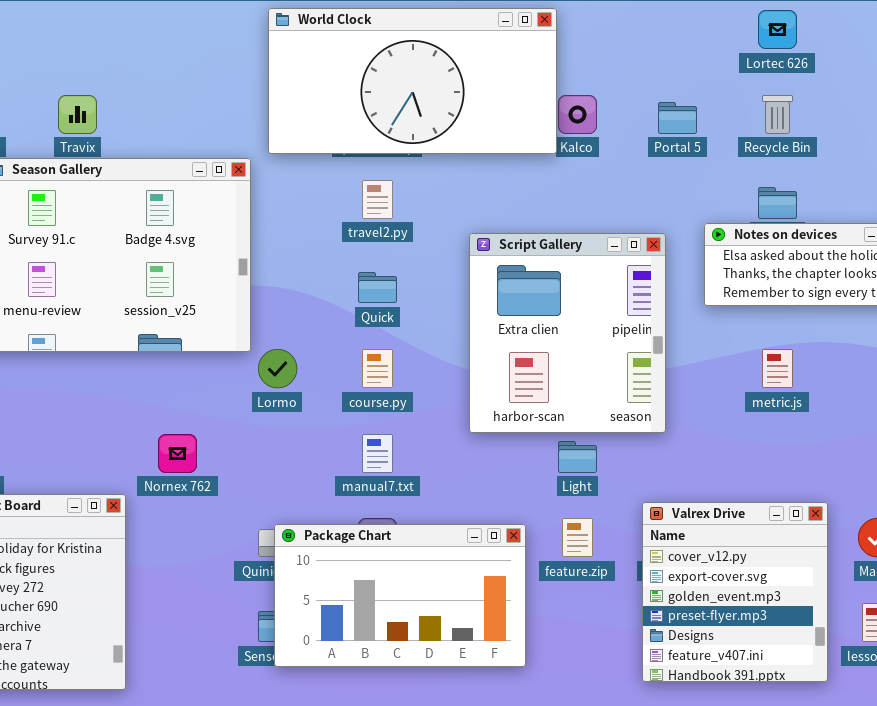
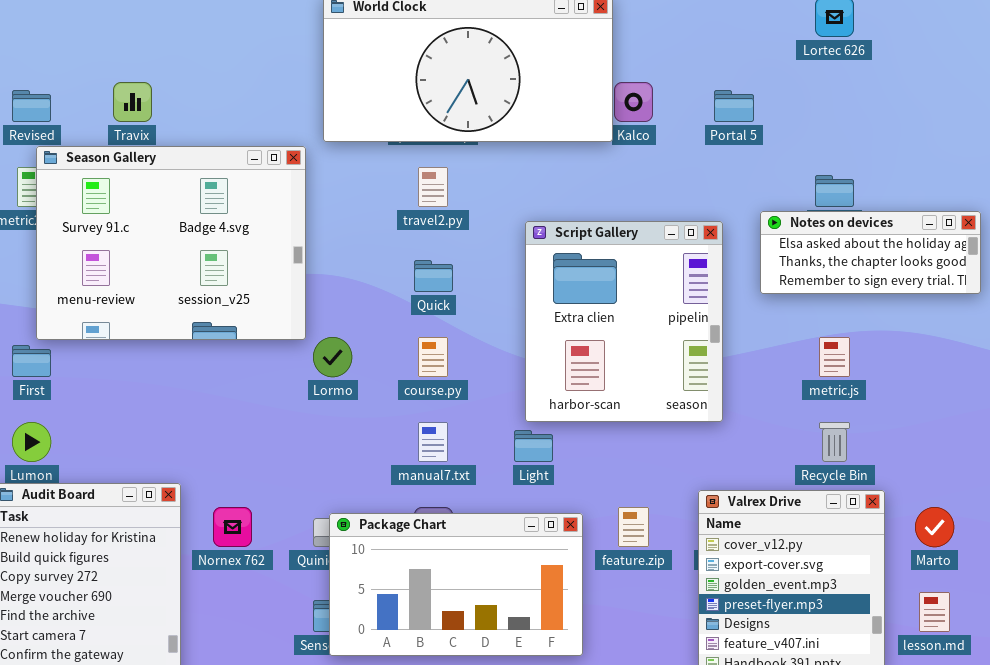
Recycle Bin: [762,95,793,134] -> [819,422,850,462], moved
Nornex 762: [158,434,197,473] -> [213,507,252,547], moved
Light: [558,441,597,473] -> [514,430,553,462], moved

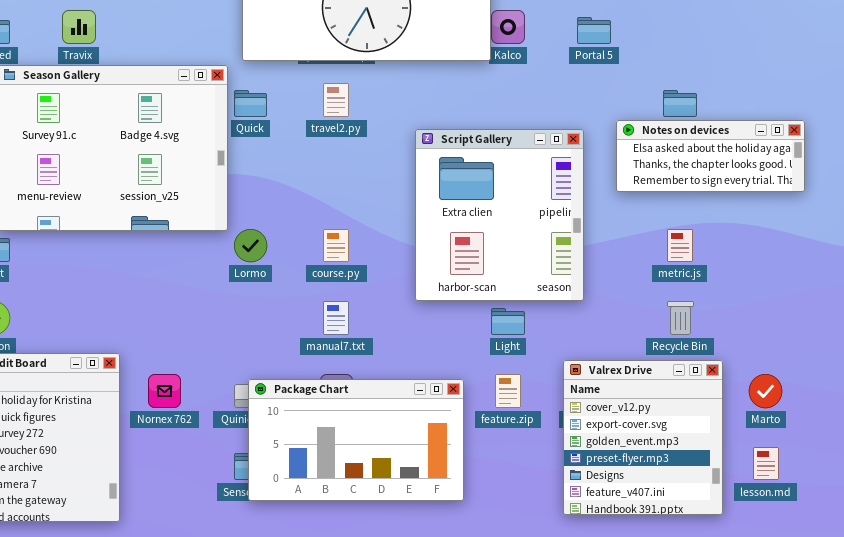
Quick: [414,260,453,292] -> [234,90,267,117], moved
Light: [514,430,553,462] -> [491,308,525,335], moved

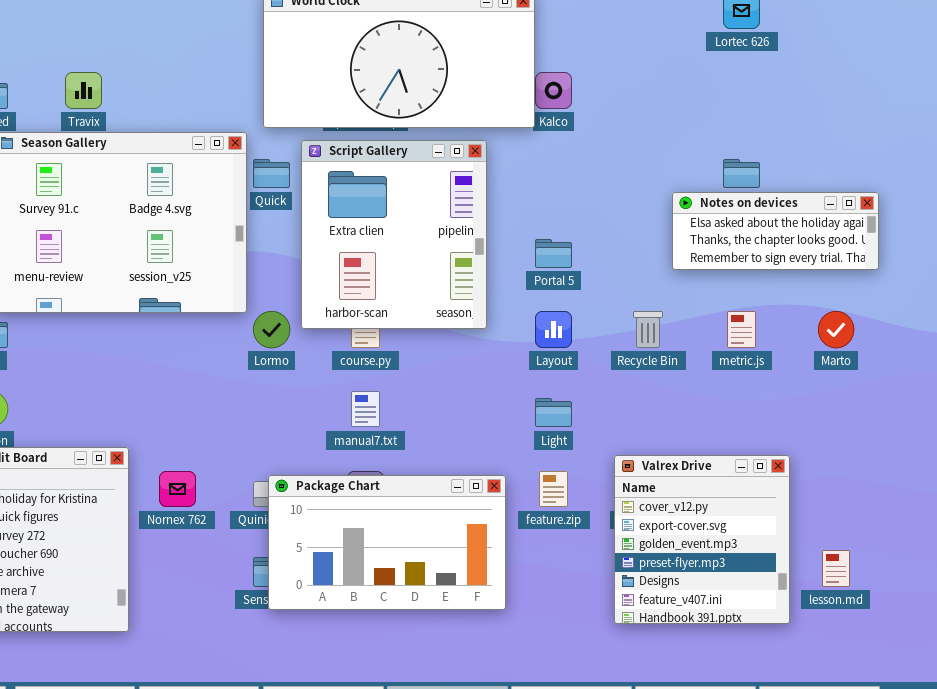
Portal 5: [577,17,611,44] -> [535,239,572,268], moved
Script Gallery: [415,129,584,301] -> [301,140,487,329], moved
Recycle Bin: [667,301,694,335] -> [633,311,663,348], moved
Marto: [749,374,782,408] -> [818,311,854,348], moved

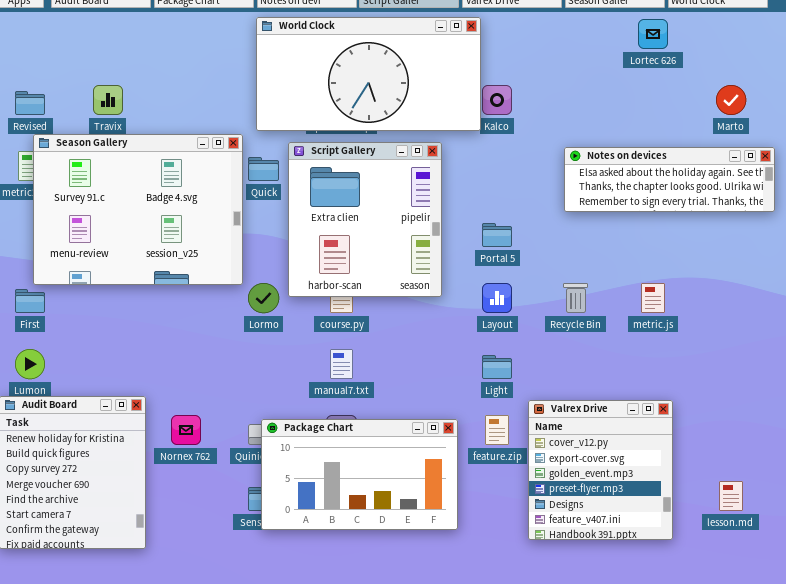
Notes on devices: [672,192,879,270] -> [564,147,775,212], moved, resized
Marto: [818,311,854,348] -> [716,85,746,115], moved
Valrex Drive: [614,455,790,624] -> [528,400,673,540], moved

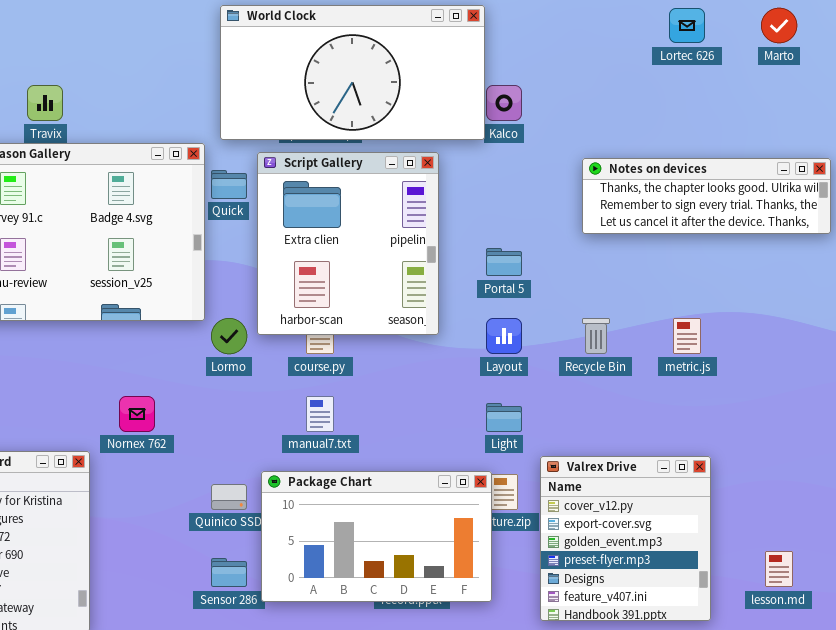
Marto: [716,85,746,115] -> [761,8,797,43], moved
Notes on devices: [564,147,775,212] -> [582,158,831,234], scrolled down 1 row
Nornex 762: [171,415,201,445] -> [119,396,155,432], moved
Package Chart: [261,419,458,530] -> [261,471,492,602], moved

